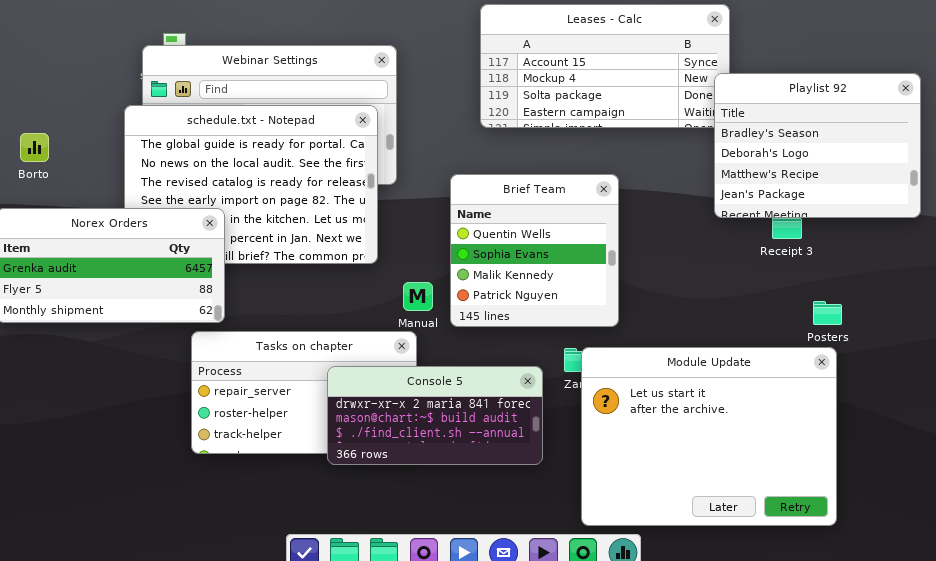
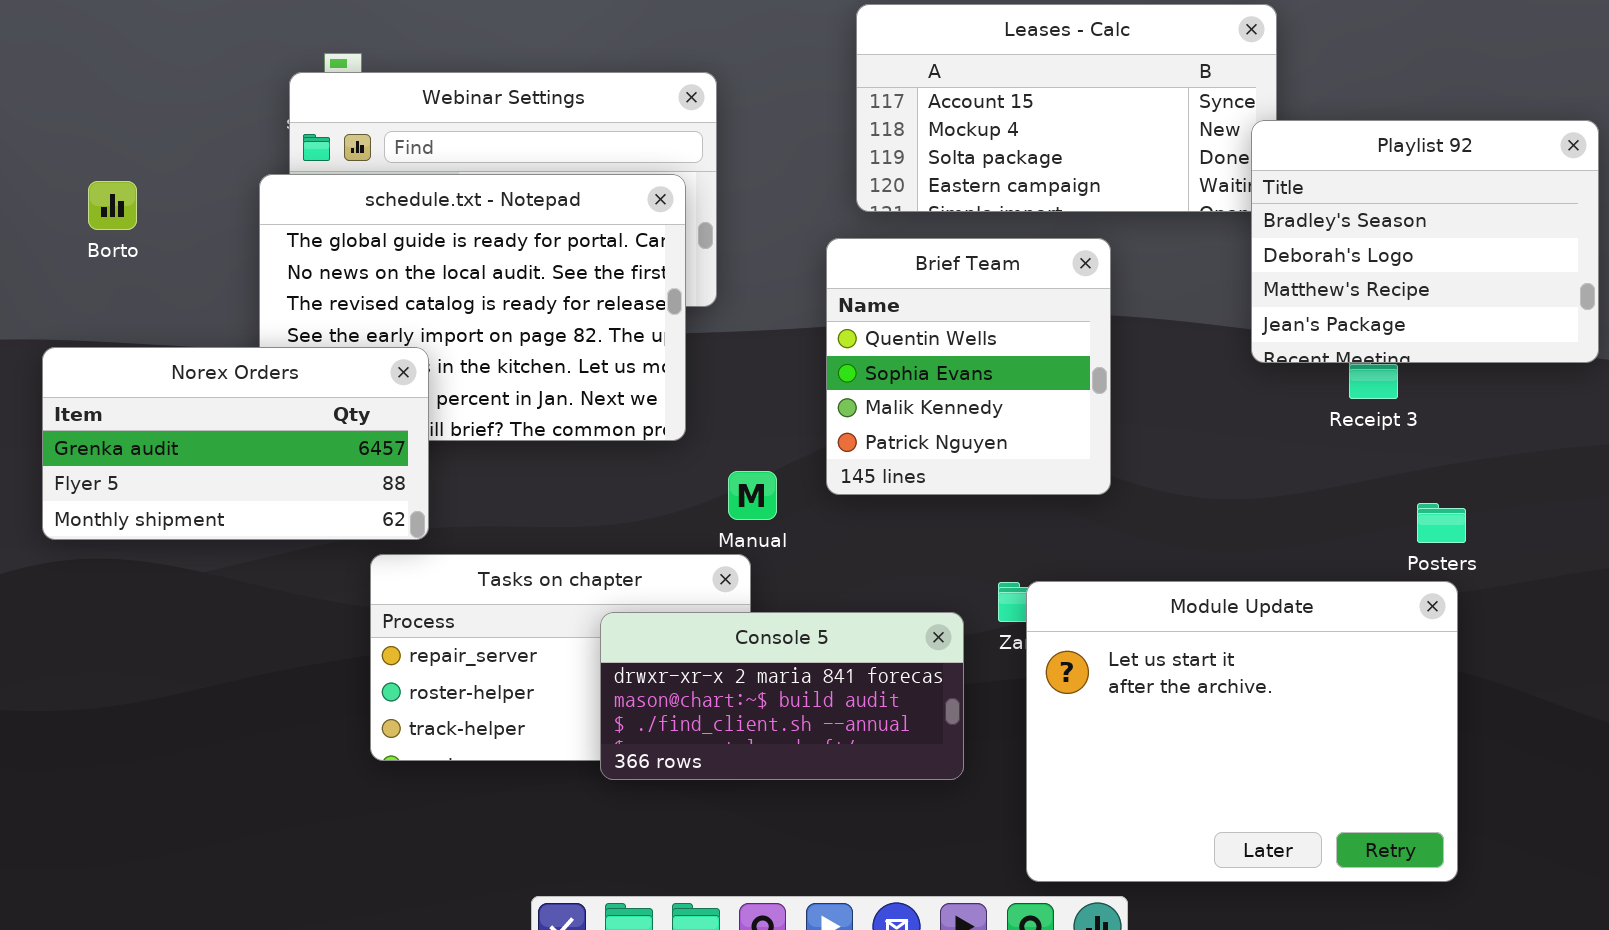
Borto: [20,133,49,162] -> [88,181,137,230], moved
Brief Team: [450,174,619,327] -> [826,238,1111,495], moved

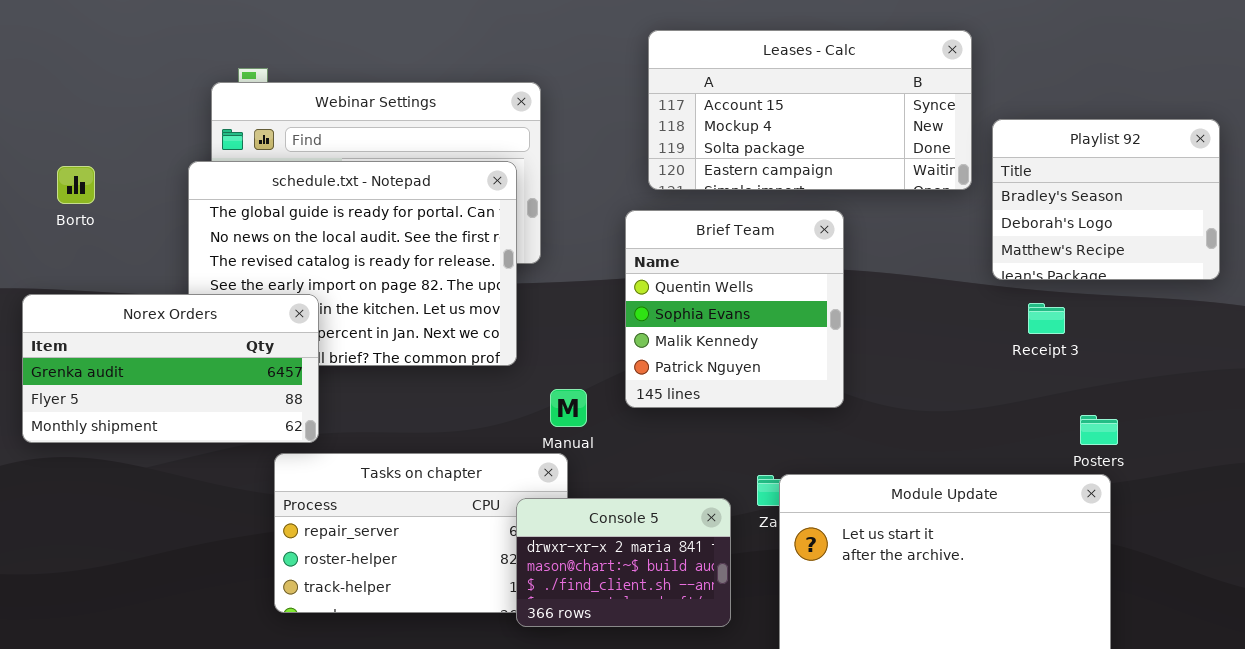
Playlist 92: [1251,120,1599,363] -> [992,119,1220,280], resized
Console 5: [600,612,964,780] -> [516,498,731,627], resized

